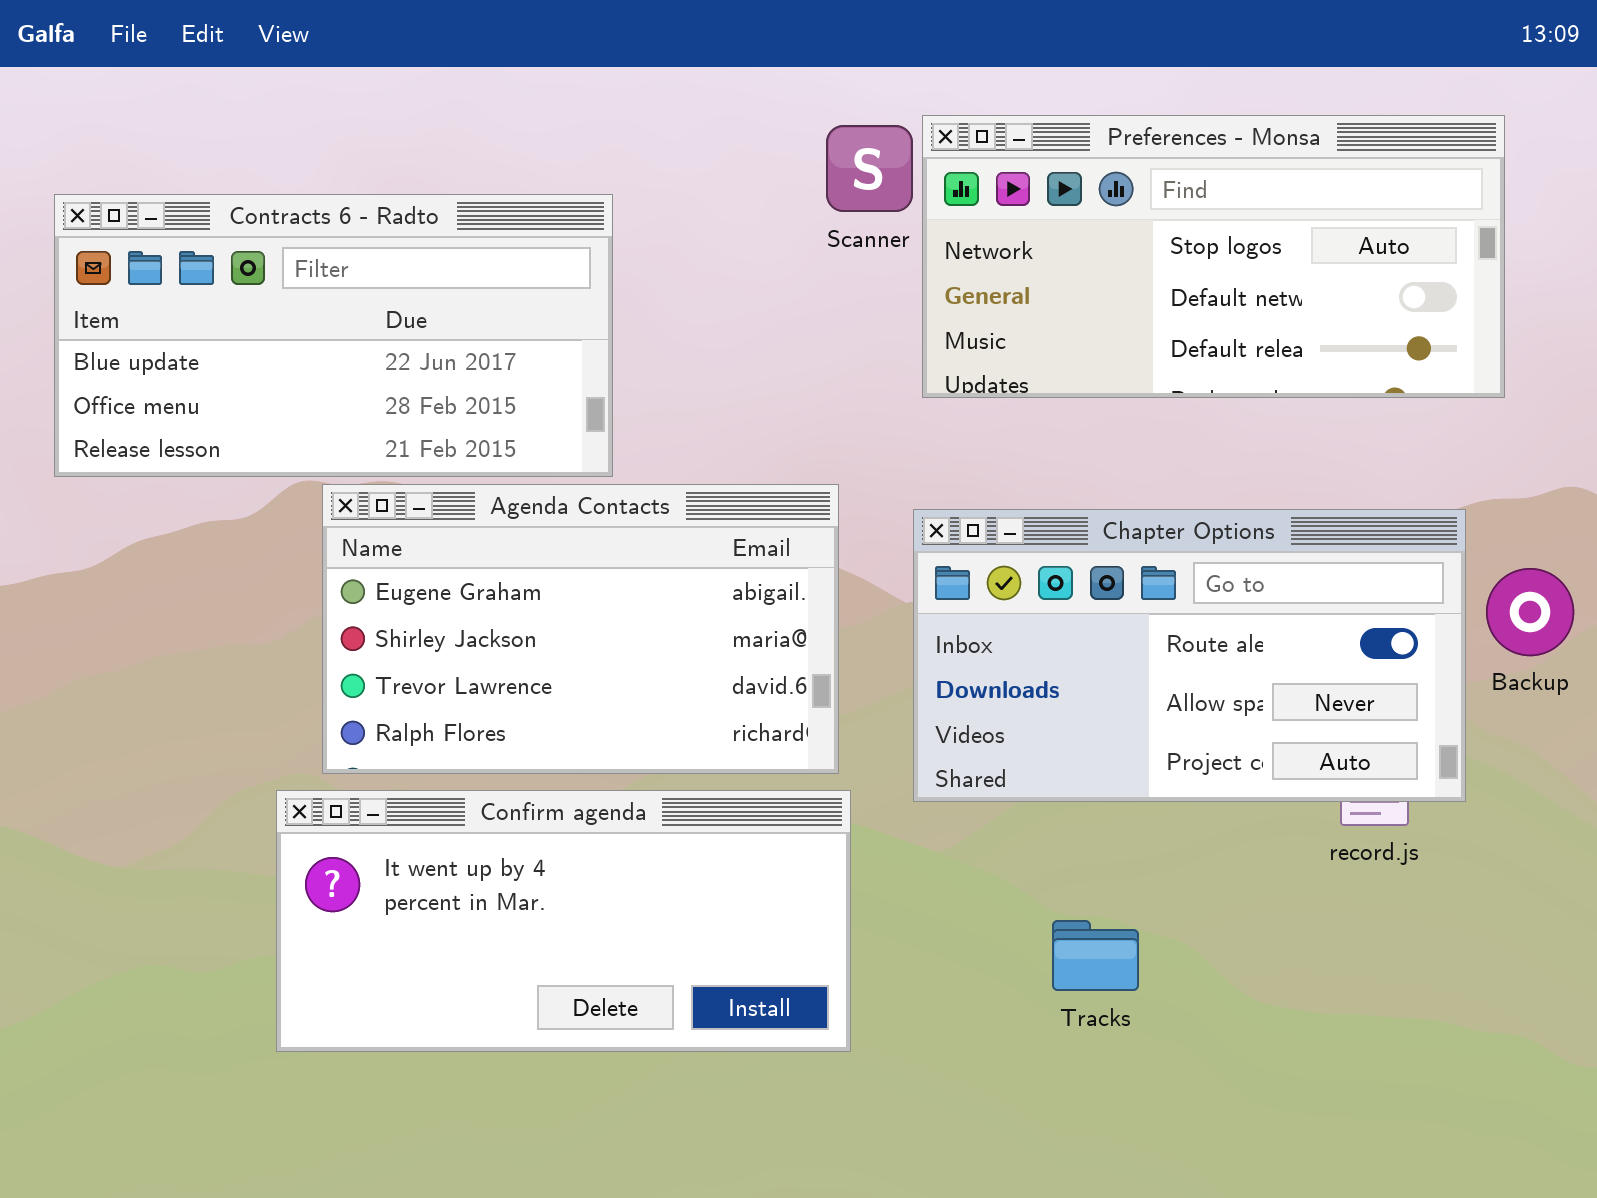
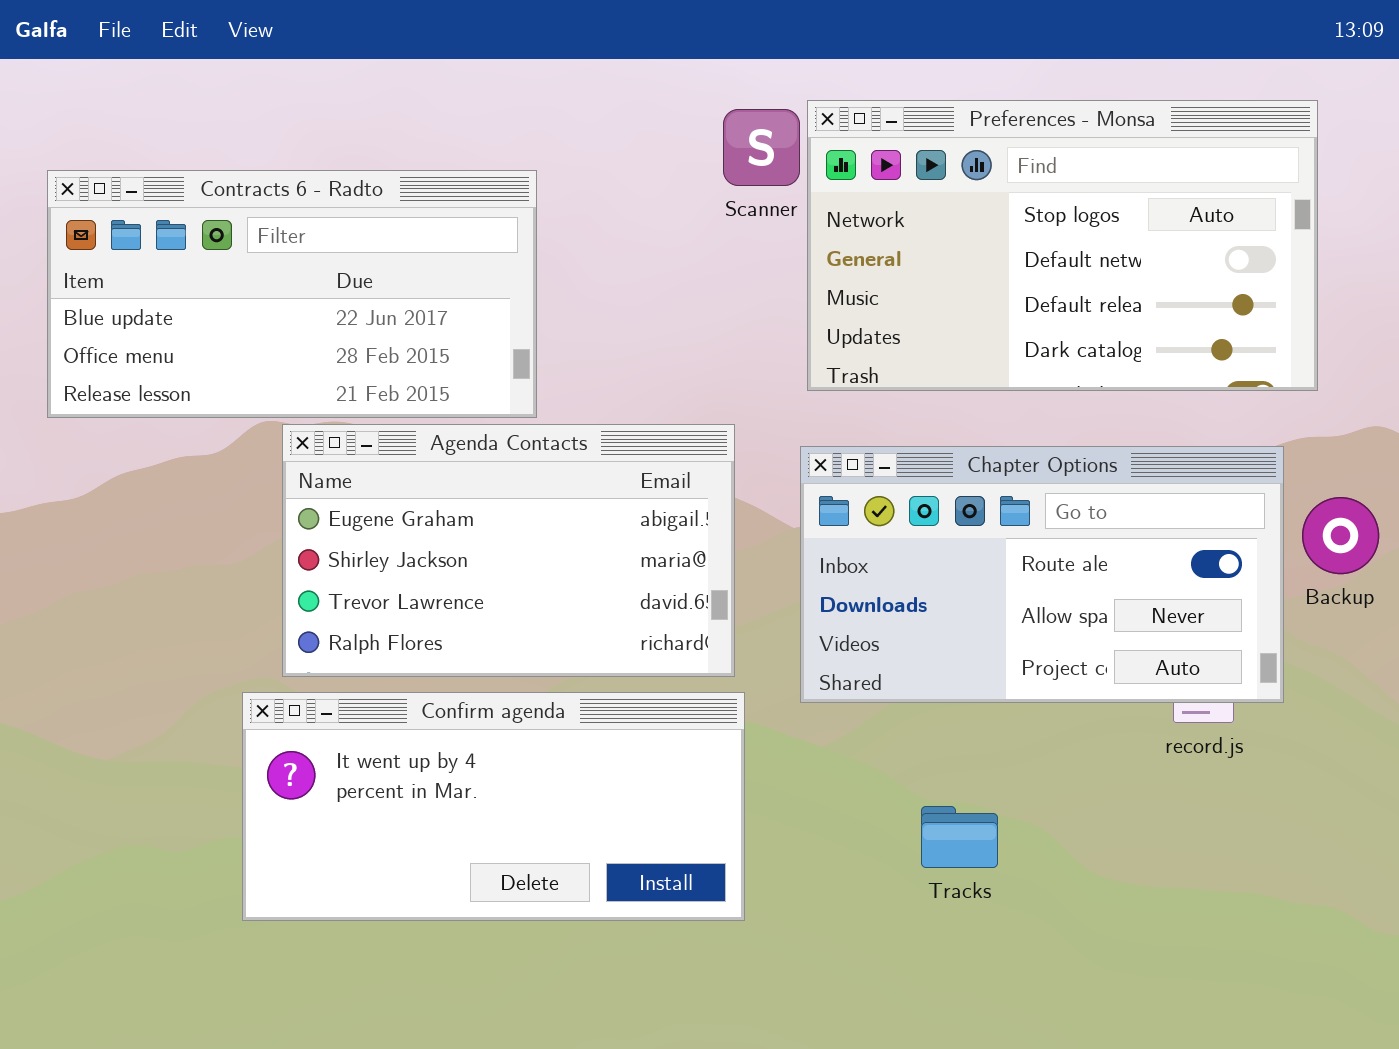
Preferences - Monsa: [922,115,1505,398] -> [807,100,1318,391], resized

